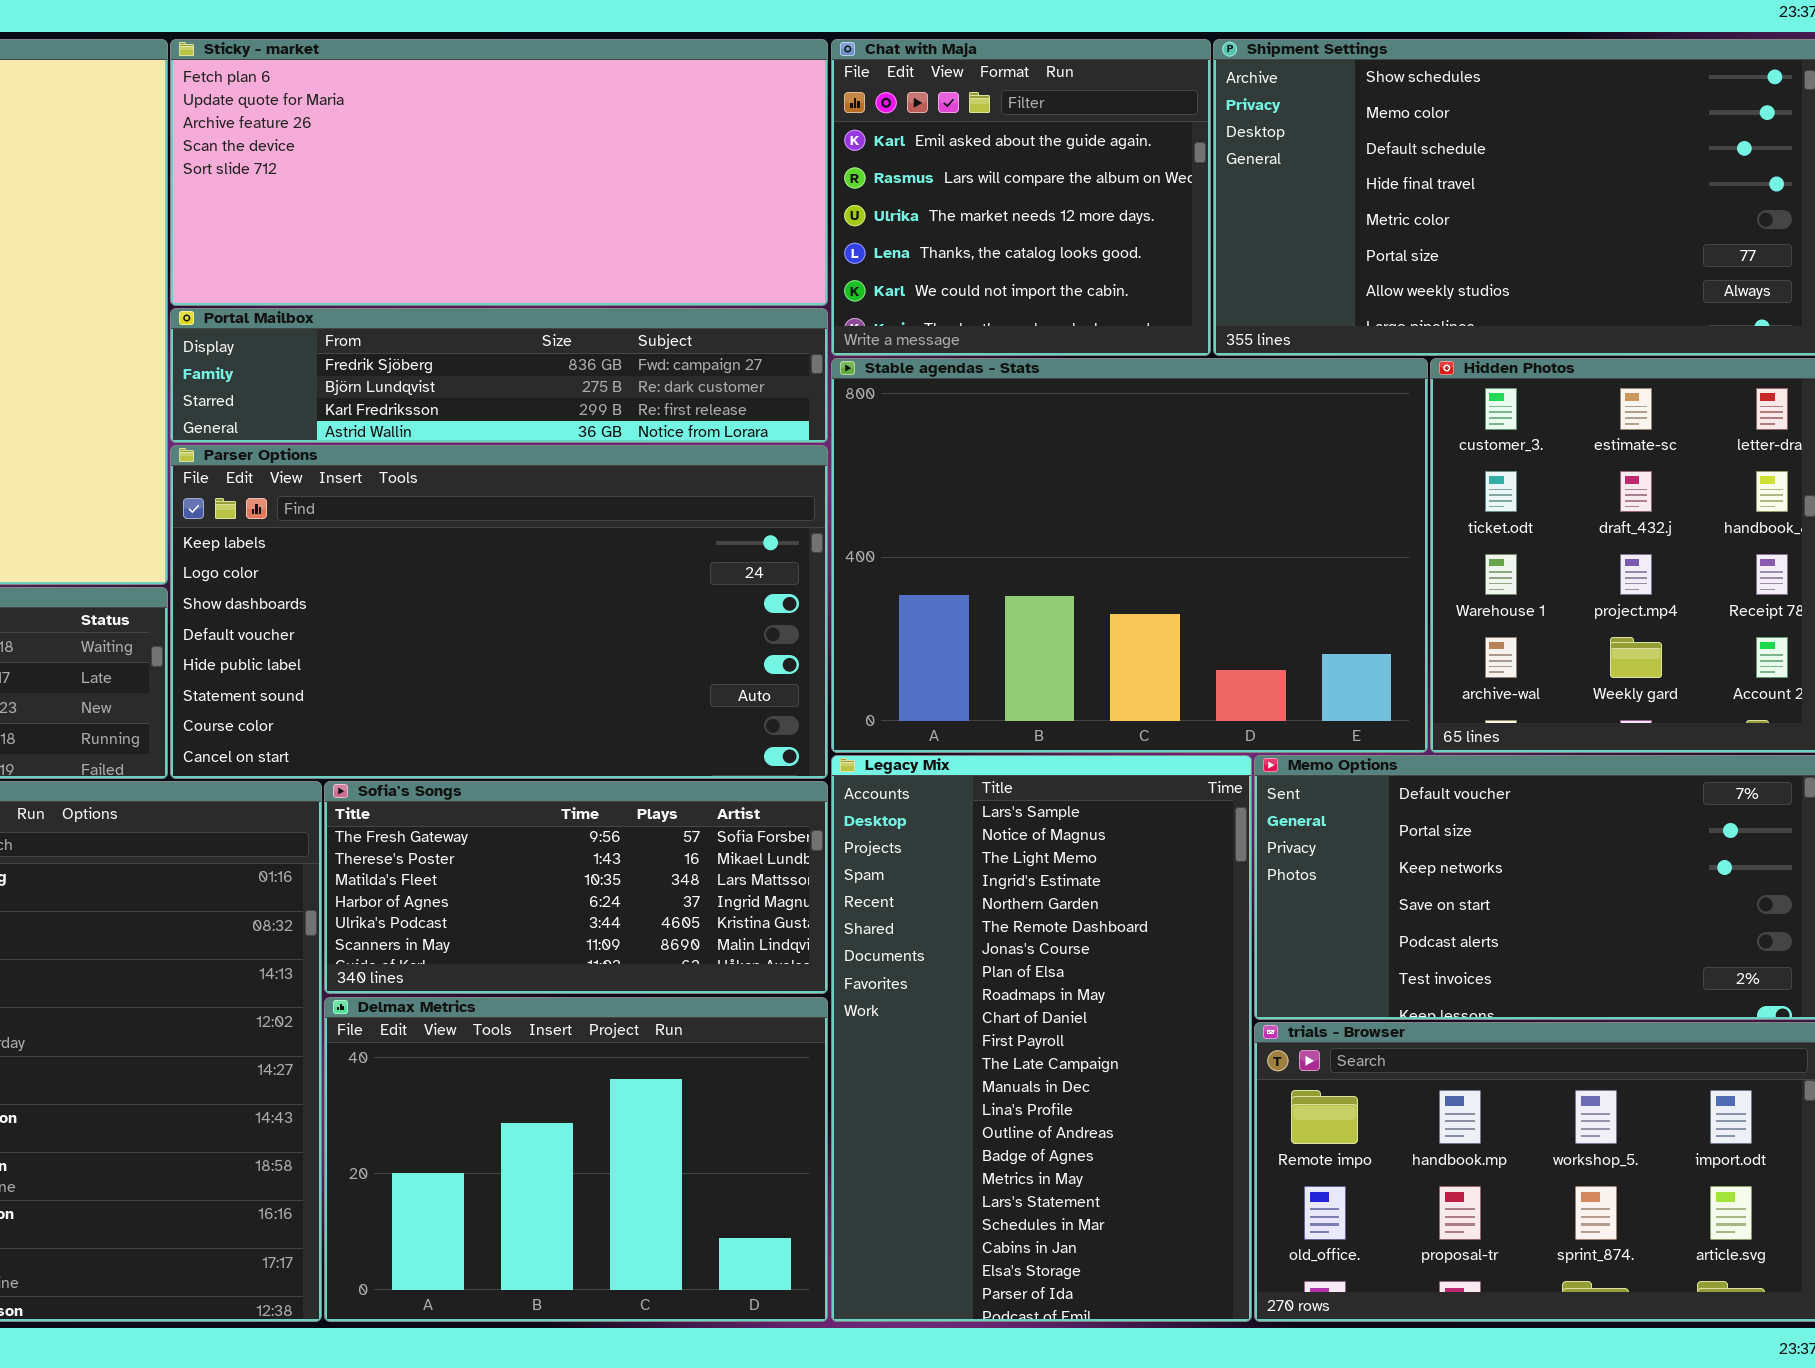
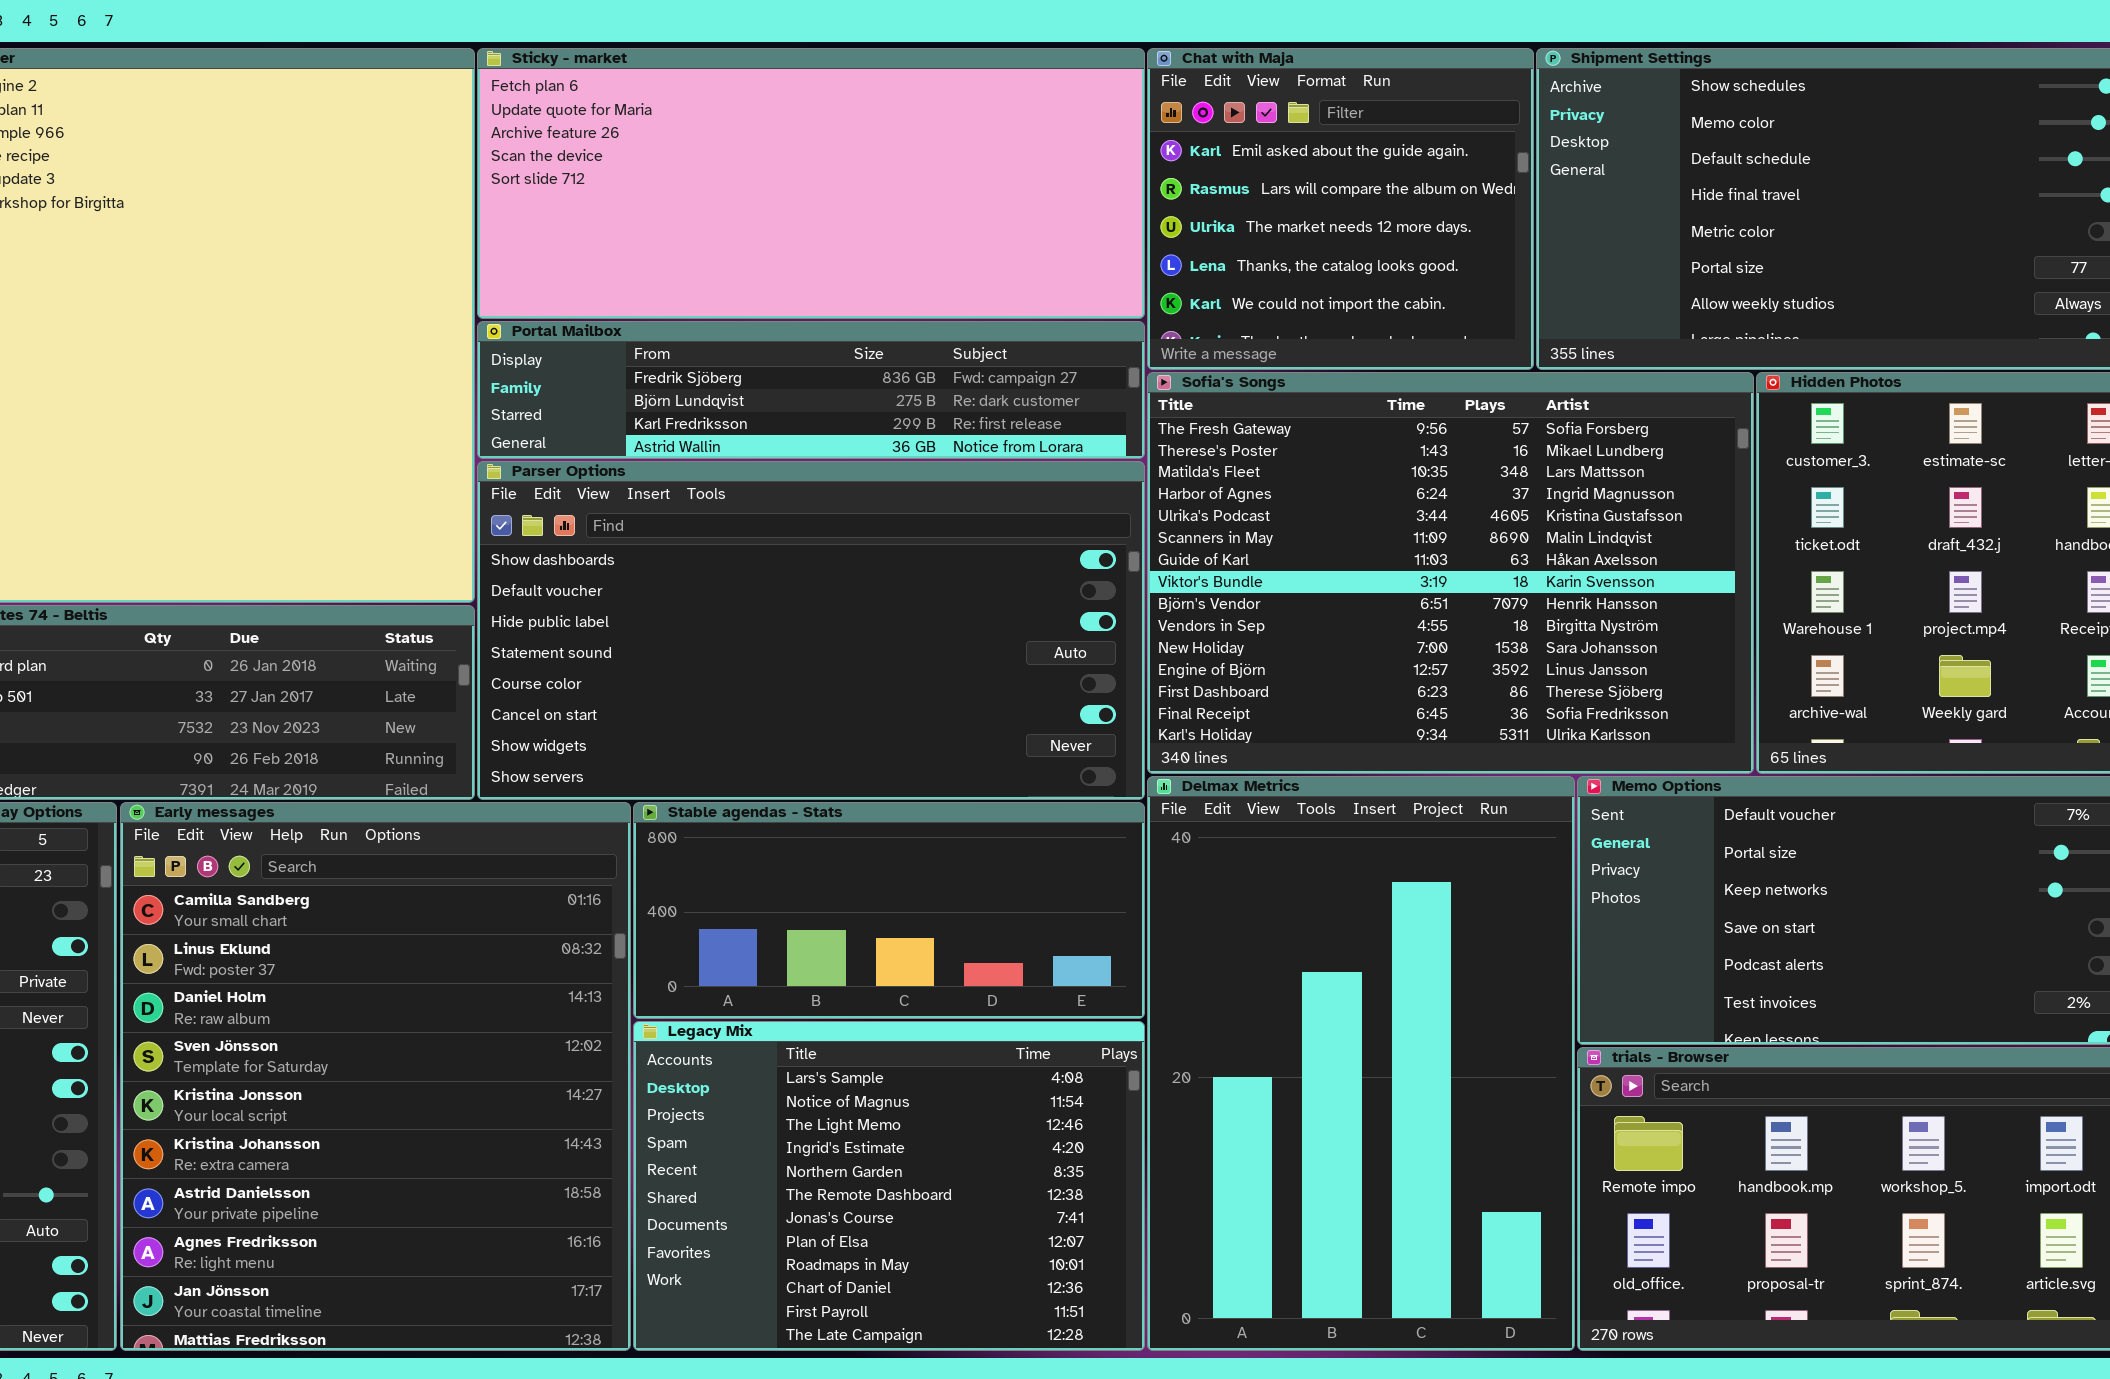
Stable agendas - Stats: [831,358,1428,753] -> [633,802,1145,1019], moved, resized
Parser Options: [170,445,828,779] -> [477,461,1145,800], scrolled down 2 rows
Legacy Mix: [831,755,1252,1322] -> [633,1021,1145,1351], moved, resized
Sofia's Songs: [324,781,828,994] -> [1147,372,1754,774], moved, resized
Delmax Metrics: [324,997,828,1322] -> [1147,776,1575,1351], moved, resized

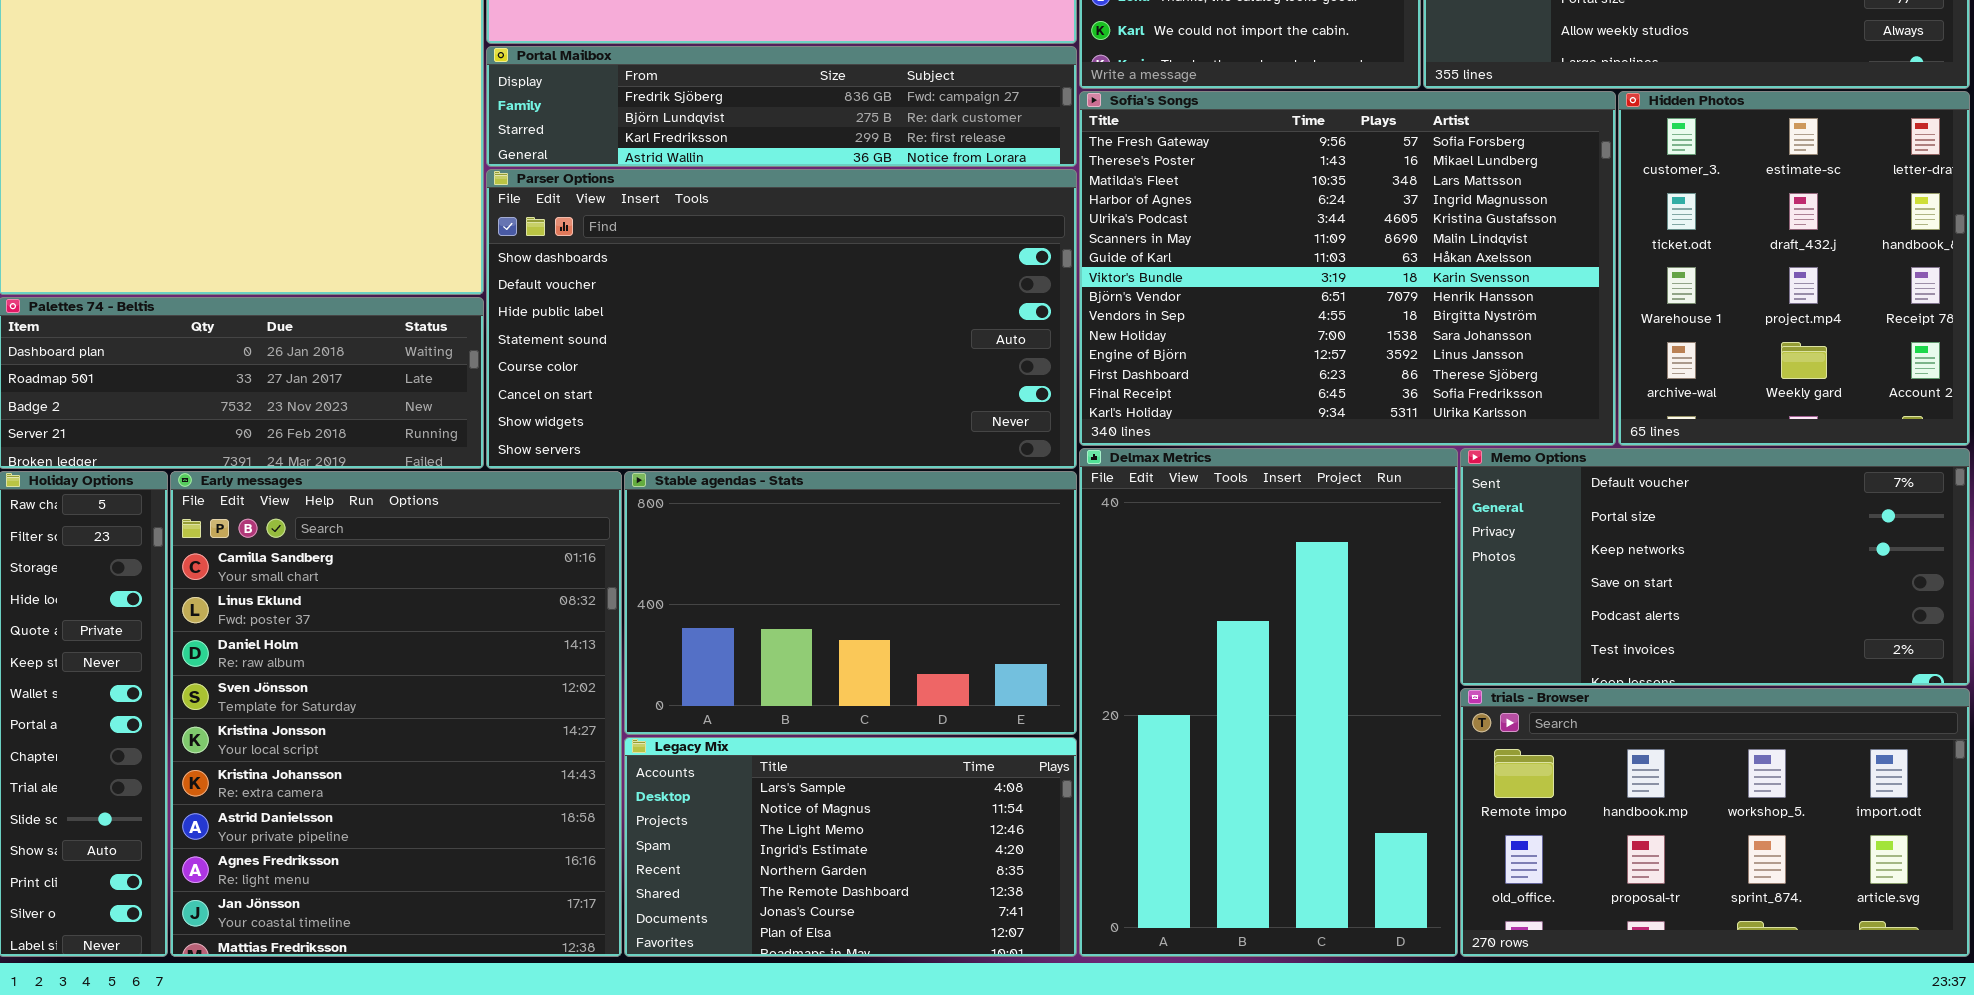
Stable agendas - Stats: [633,802,1145,1019] -> [624,471,1077,735], resized
Legacy Mix: [633,1021,1145,1351] -> [624,737,1077,957], resized

